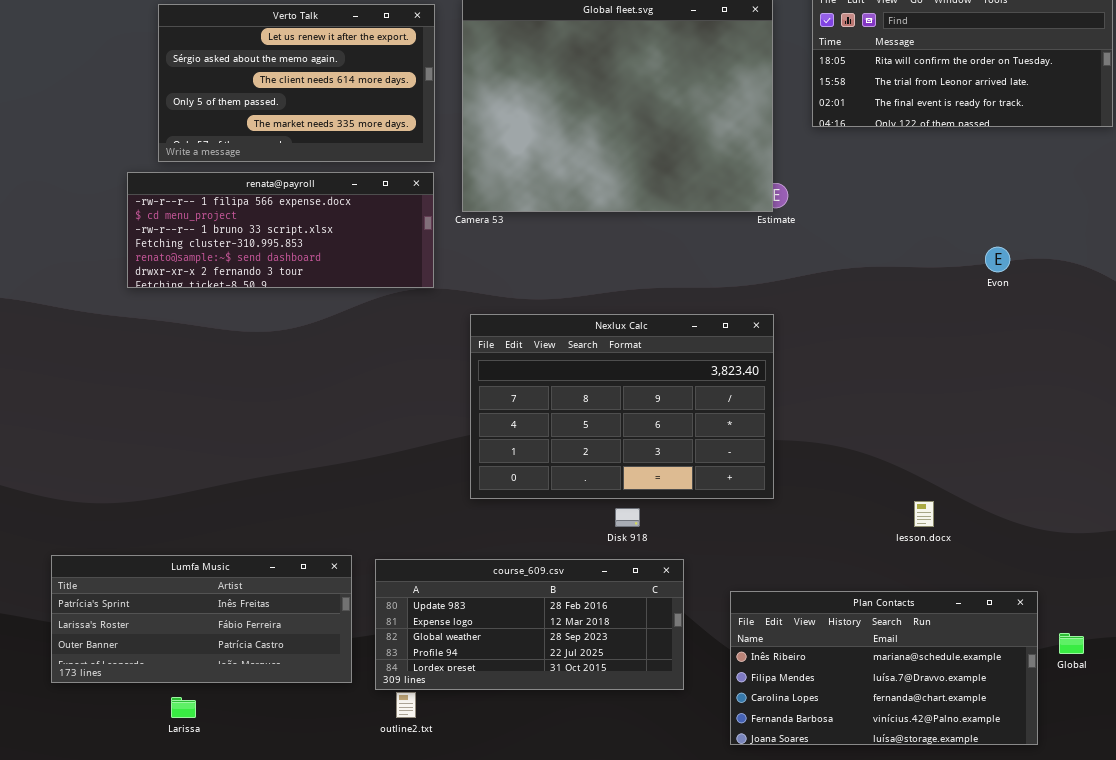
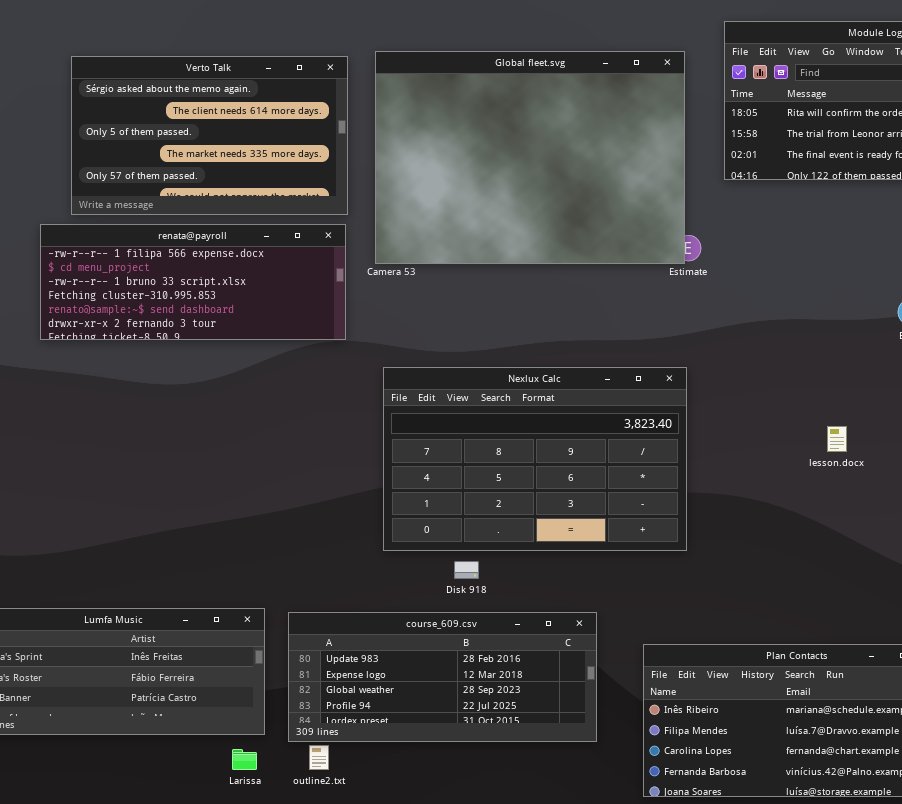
Verto Talk: [158,4,435,162] -> [71,56,348,215], scrolled down 1 row
lesson.docx: [914,501,934,527] -> [827,426,847,452], moved
Disk 918: [615,508,640,527] -> [454,561,479,579], moved
Larissa: [171,697,196,718] -> [232,749,257,770], moved

